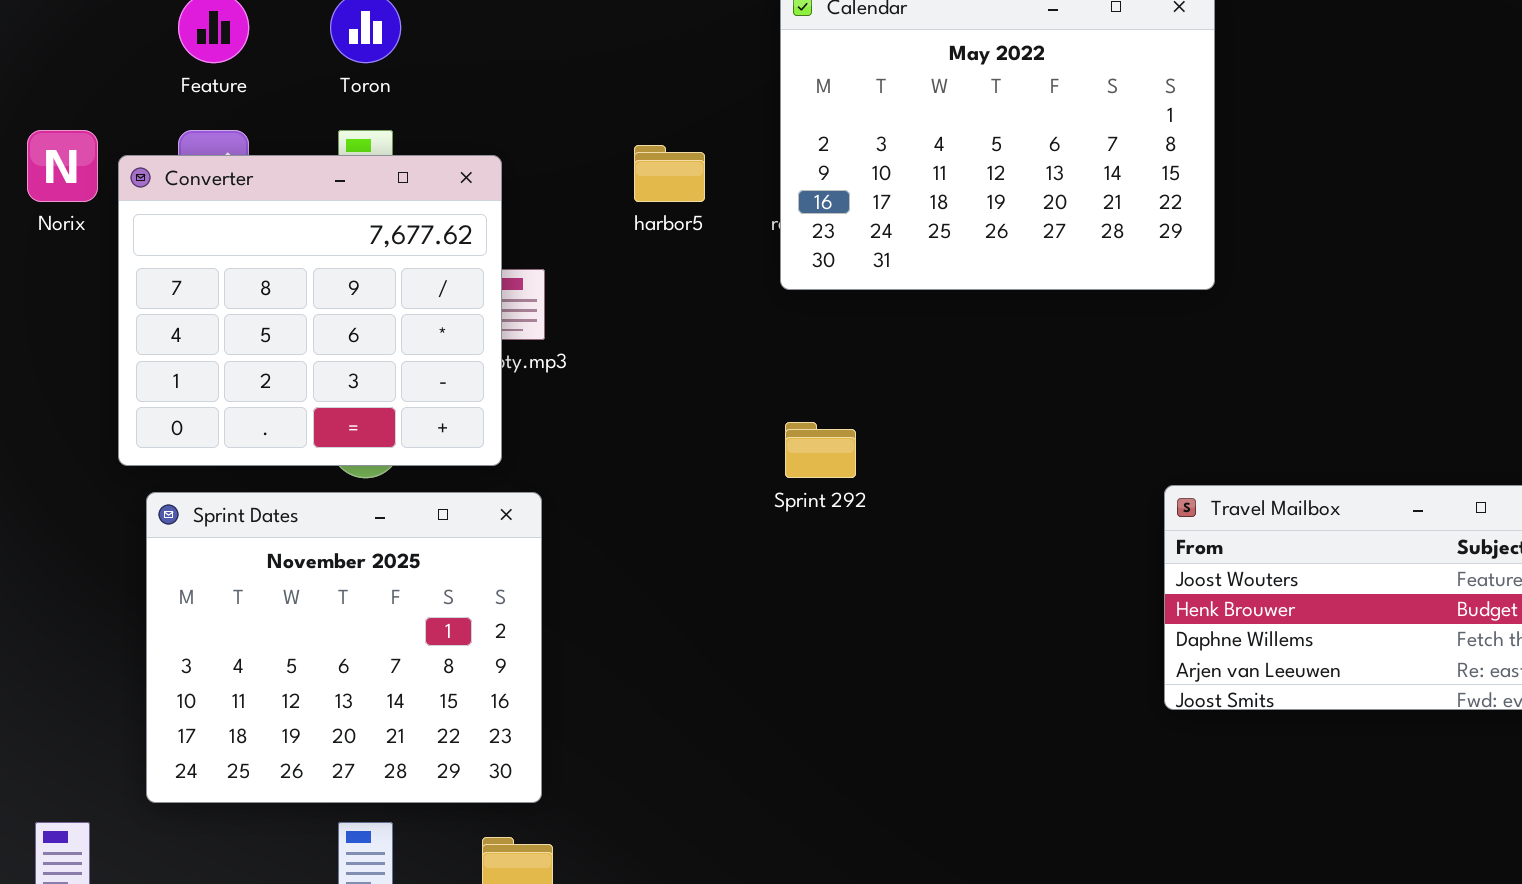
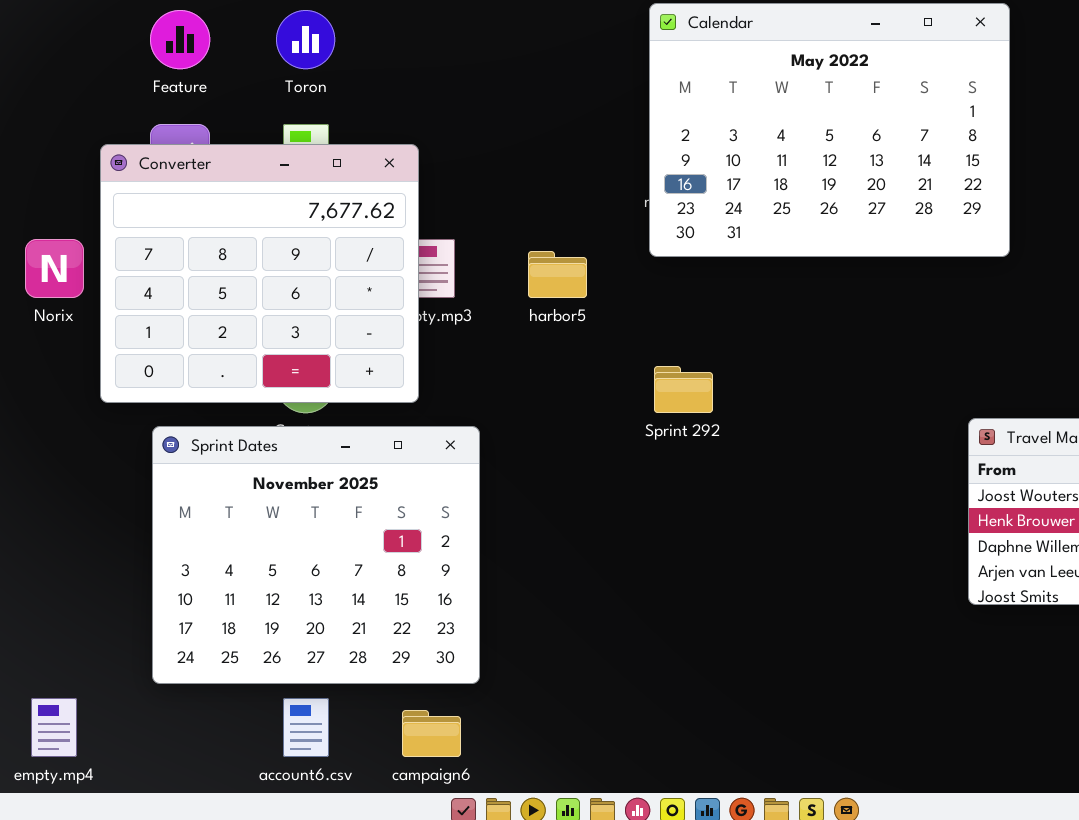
Norix: [27,130,98,202] -> [25,239,84,298], moved
harbor5: [634,145,705,202] -> [528,251,587,298], moved
Sprint Dates: [146,492,542,803] -> [152,426,480,684], moved

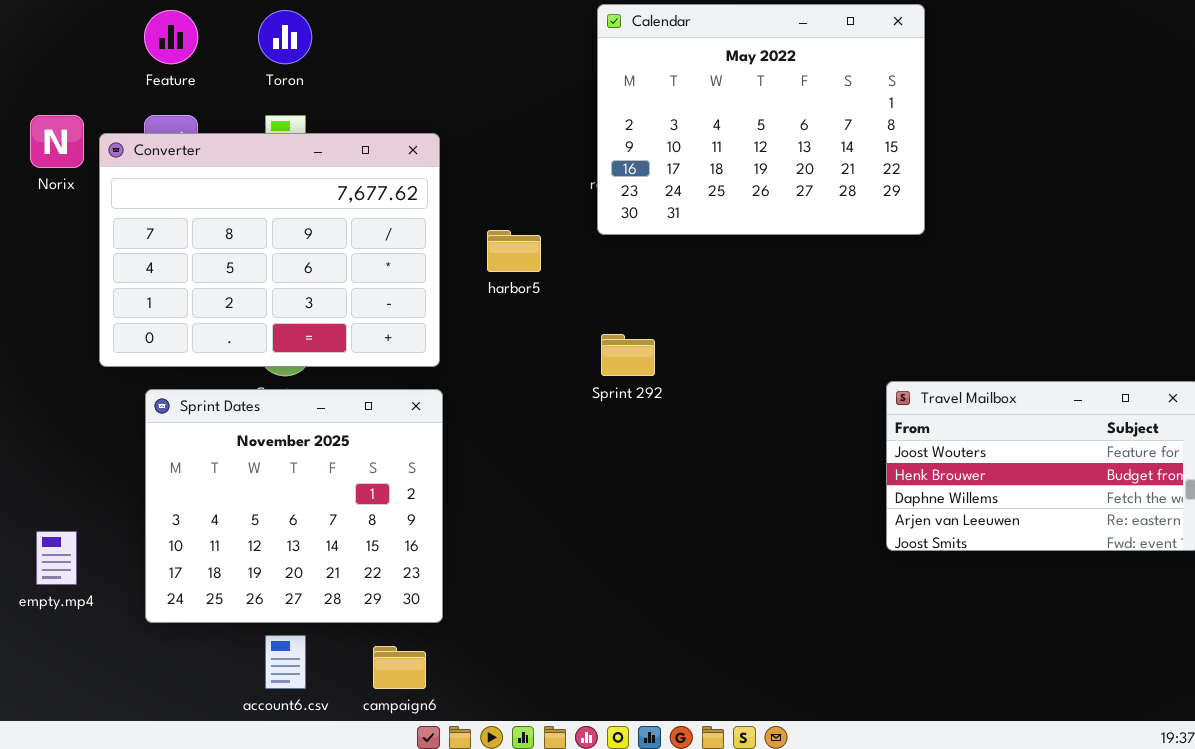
Converter: [100,144,419,403] -> [99,133,440,367], resized
Norix: [25,239,84,298] -> [30,115,84,168], moved
empty.mp4: [31,698,77,757] -> [36,531,77,585], moved

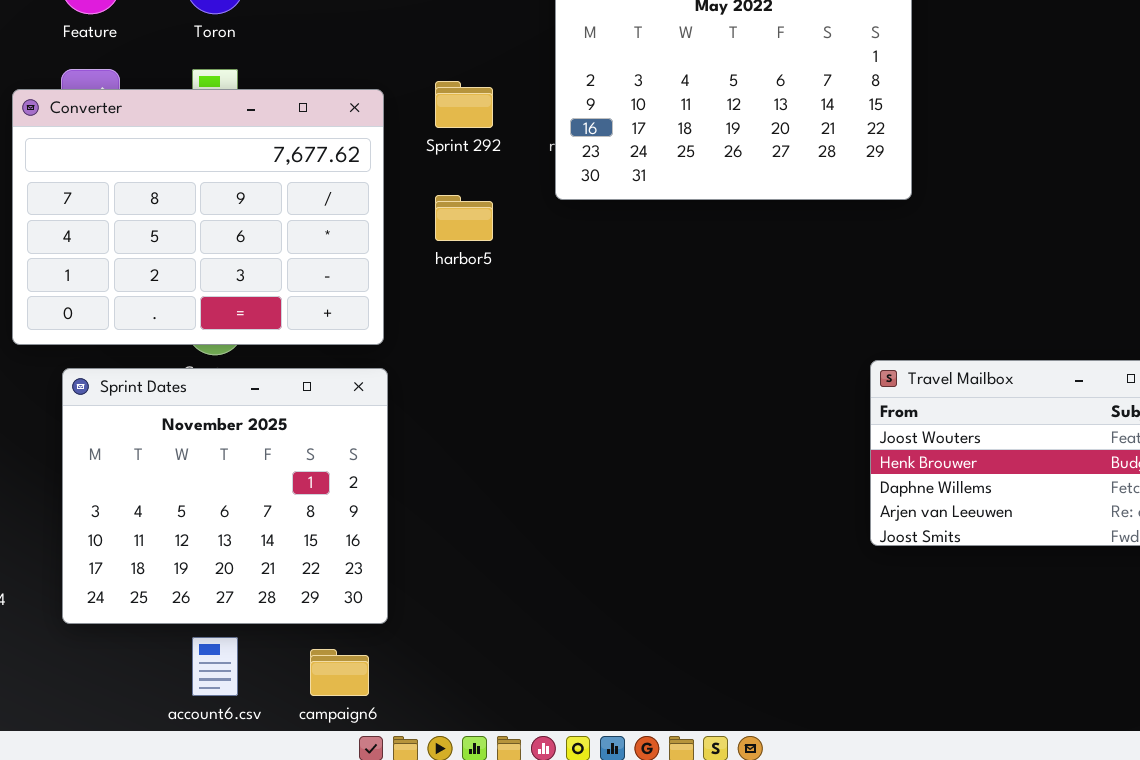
Sprint 292: [601,334,655,376] -> [435,81,493,128], moved

